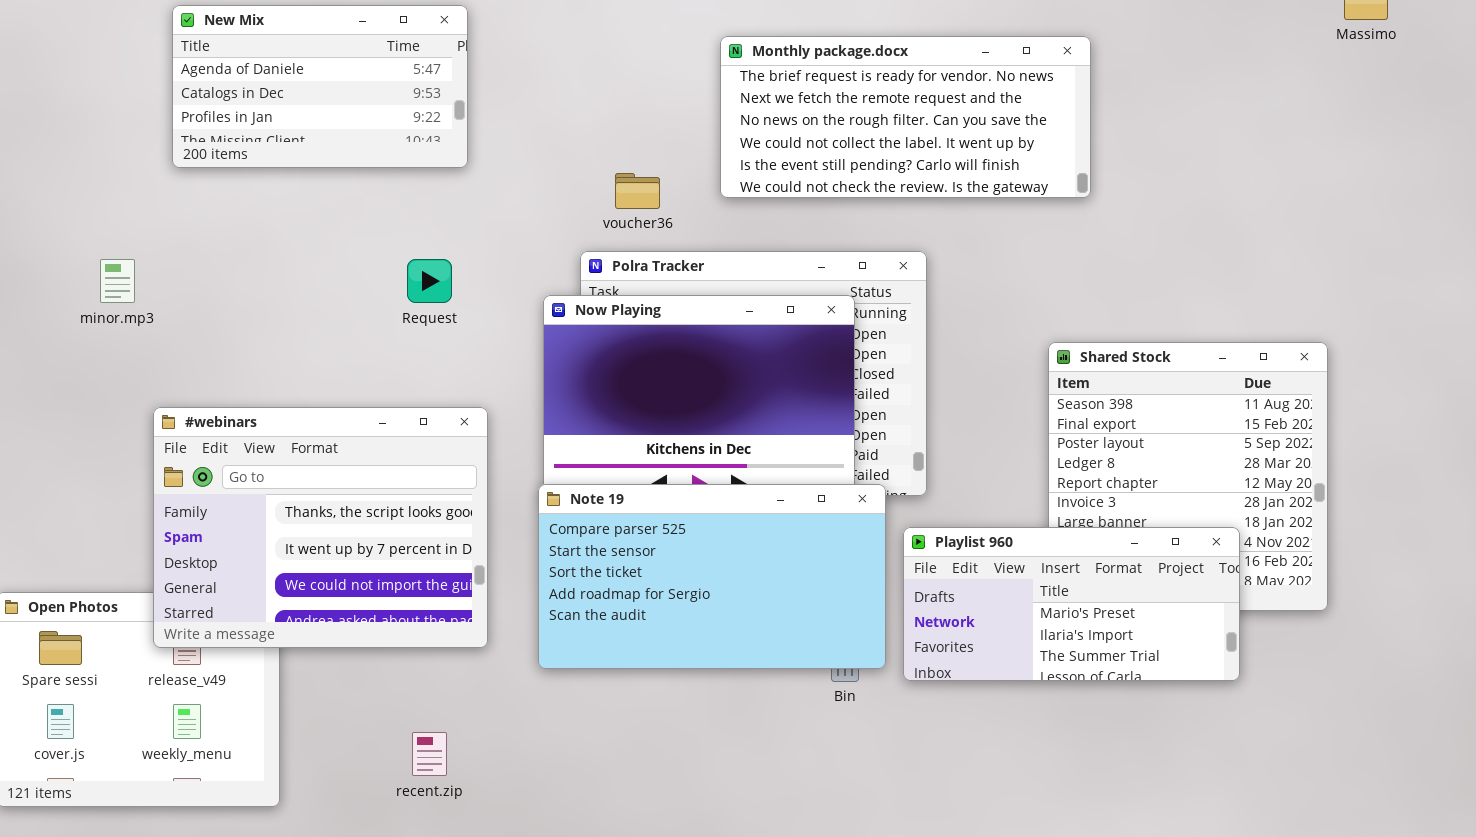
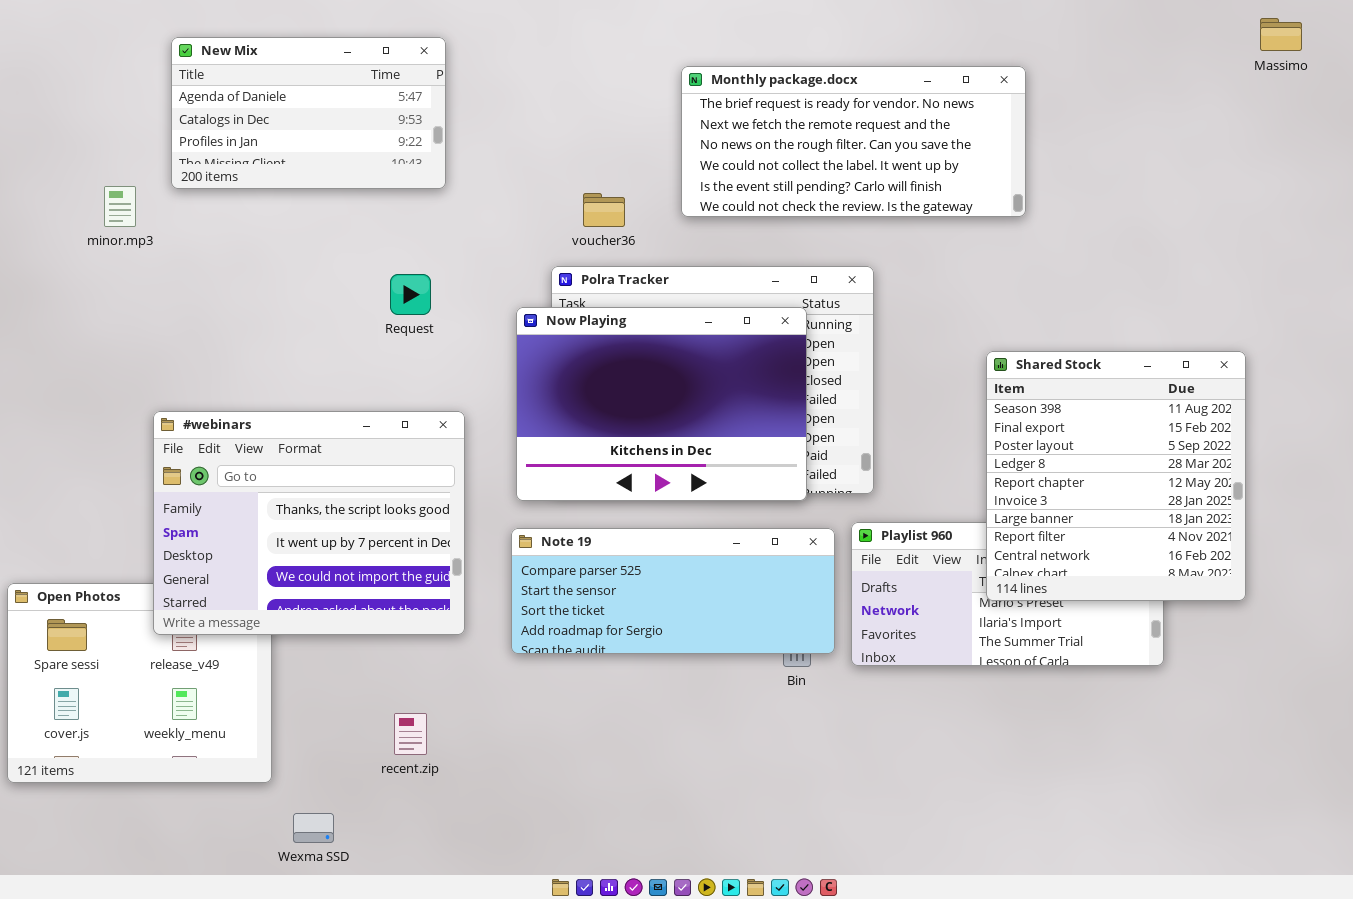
minor.mp3: [100,259,135,303] -> [104,186,136,227], moved
Shared Stock: [1048,342,1328,611] -> [986,351,1246,601], raised
Note 19: [538,484,886,669] -> [511,528,835,654], resized

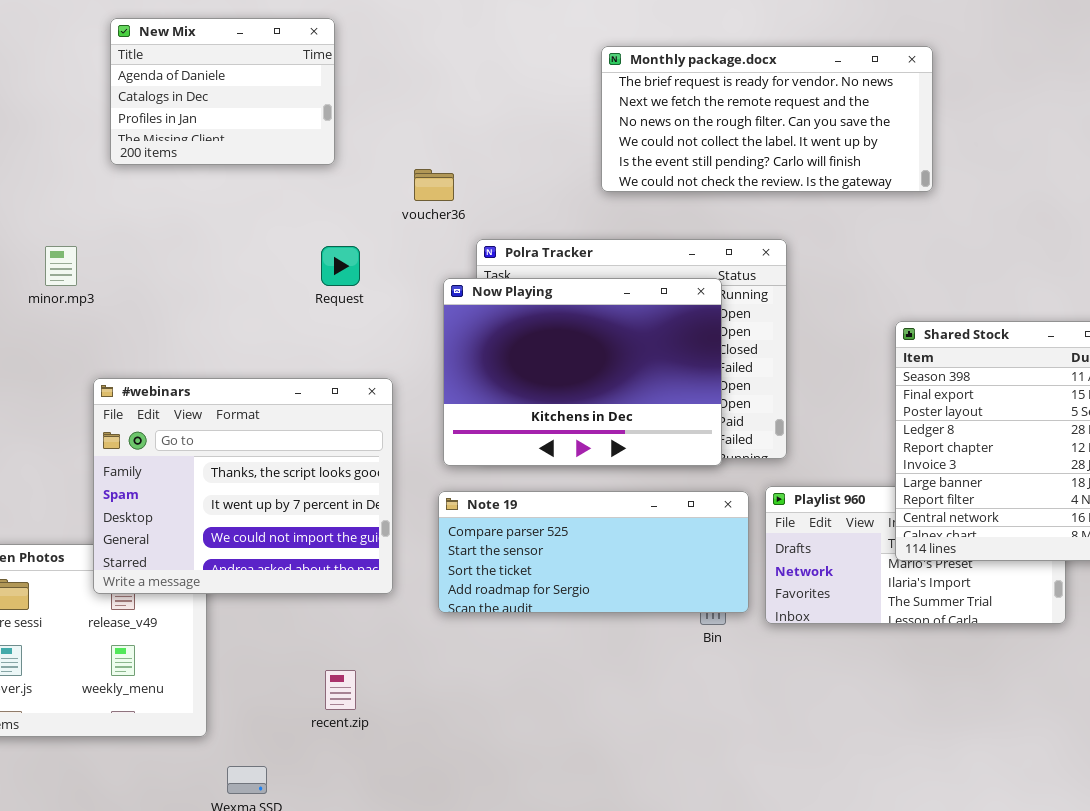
New Mix: [171,37,446,189] -> [110,18,335,165], resized
minor.mp3: [104,186,136,227] -> [45,246,77,286], moved
voucher36: [583,193,625,227] -> [414,169,454,201], moved

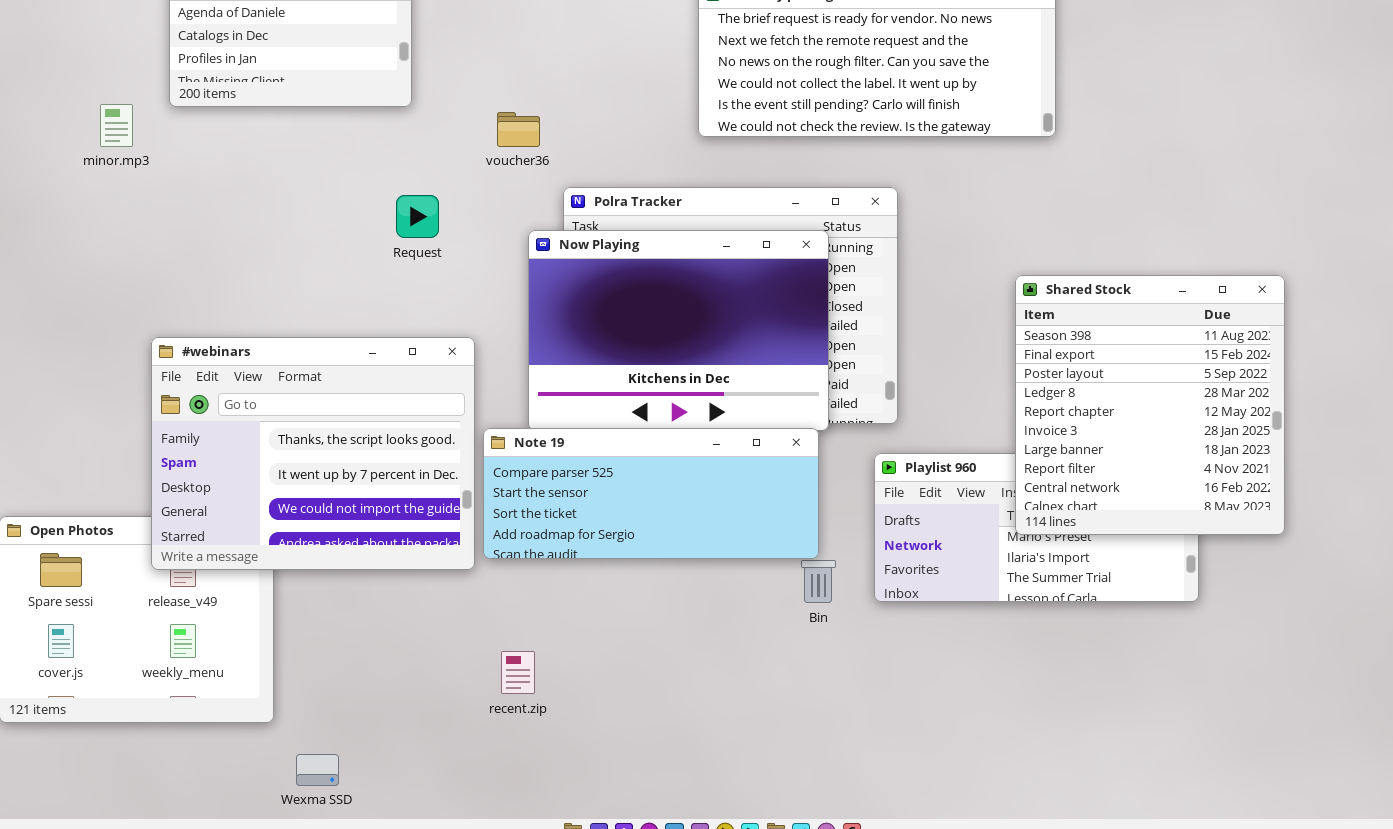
minor.mp3: [45,246,77,286] -> [100,104,133,147], moved
Note 19: [438,491,749,613] -> [483,428,819,559], moved
recent.zip: [325,670,356,710] -> [501,651,535,694], moved

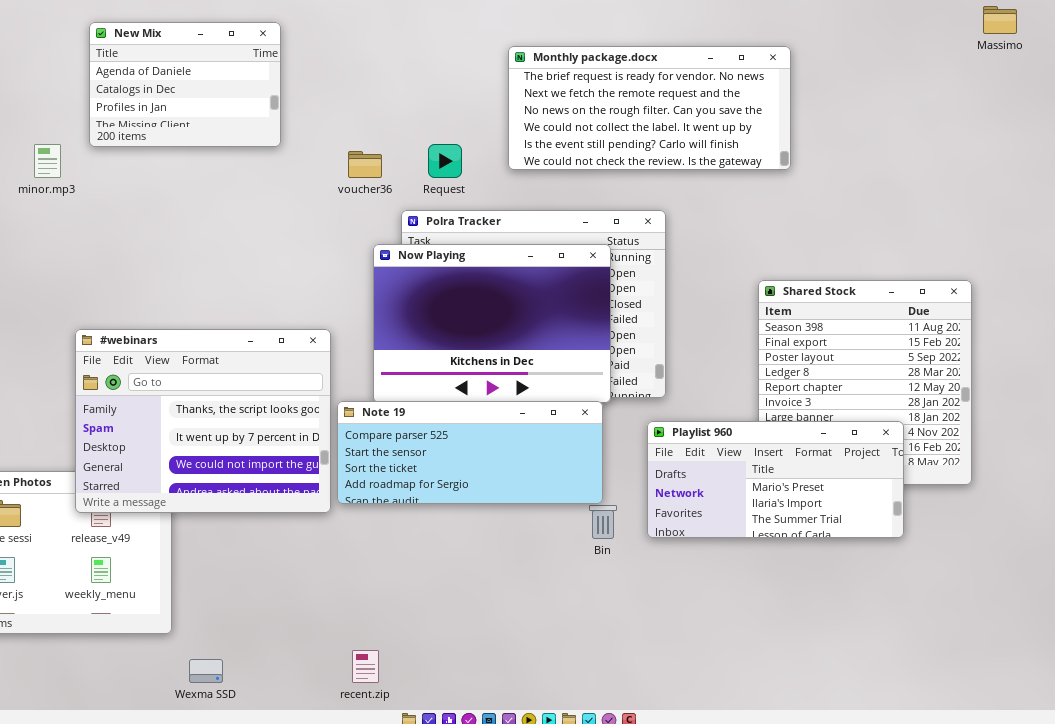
Request: [396,195,439,238] -> [428,144,462,178], moved
Playlist 960: [874,453,1199,602] -> [647,421,904,538], raised
recent.zip: [501,651,535,694] -> [352,650,379,683], moved

